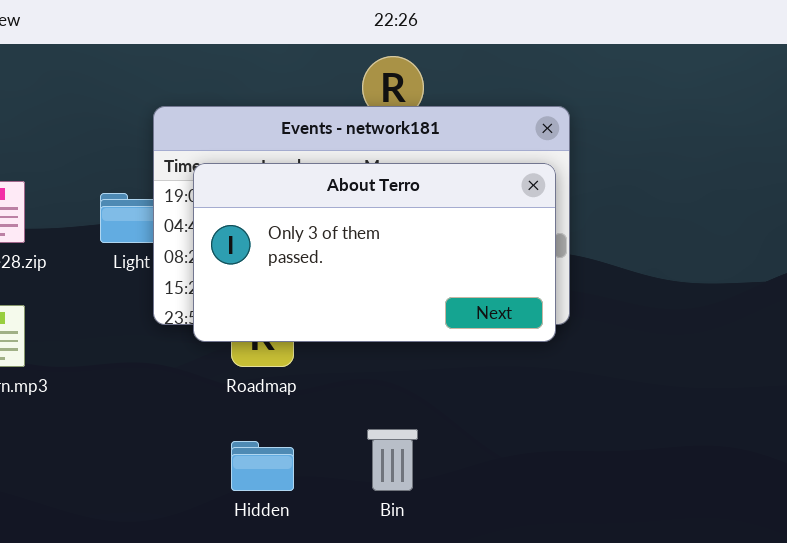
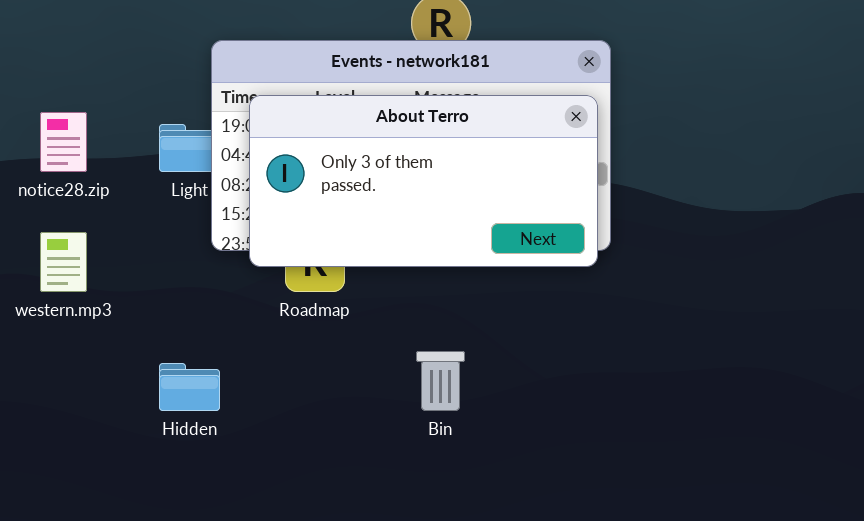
Hidden: [231,441,294,491] -> [159,363,220,411], moved

